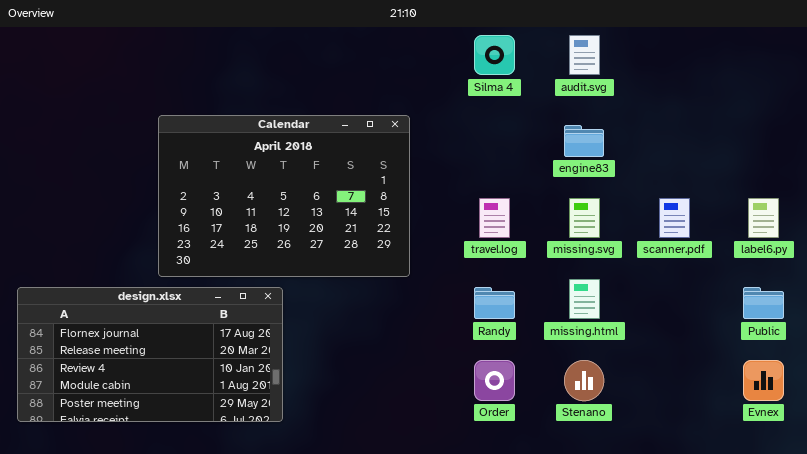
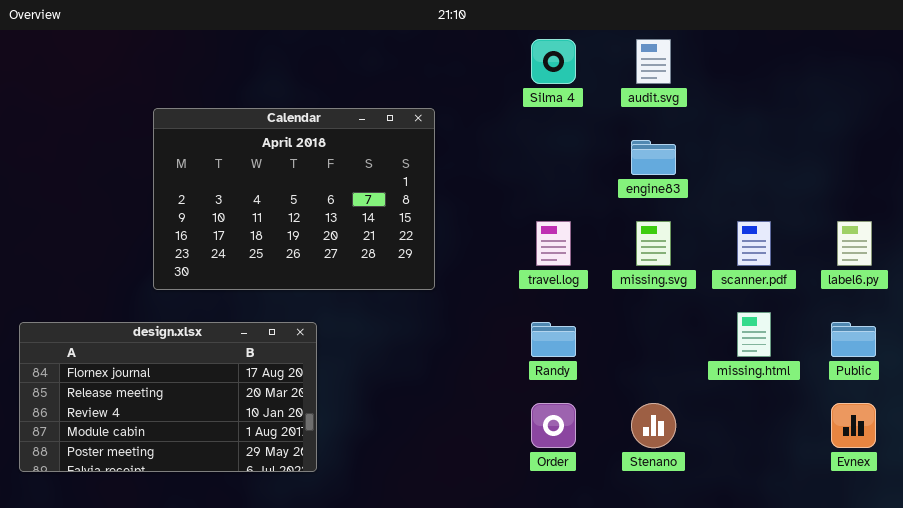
Calendar: [158,115,410,277] -> [153,108,435,290], moved
missing.html: [569,279,600,319] -> [737,312,771,357], moved

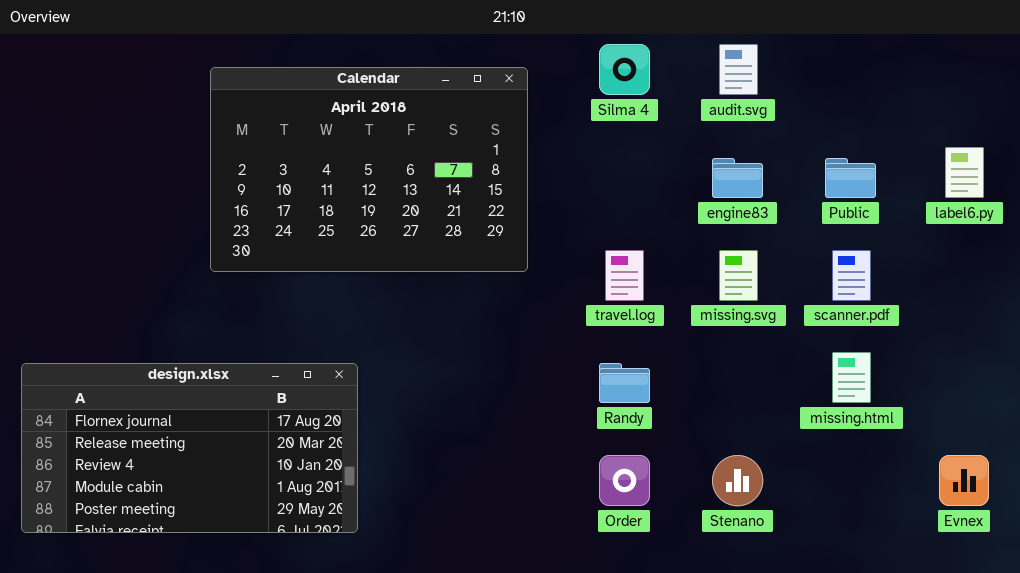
Calendar: [153,108,435,290] -> [210,67,528,272], moved
label6.py: [837,221,872,266] -> [945,147,984,198], moved
Public: [831,322,876,357] -> [825,158,876,198], moved

